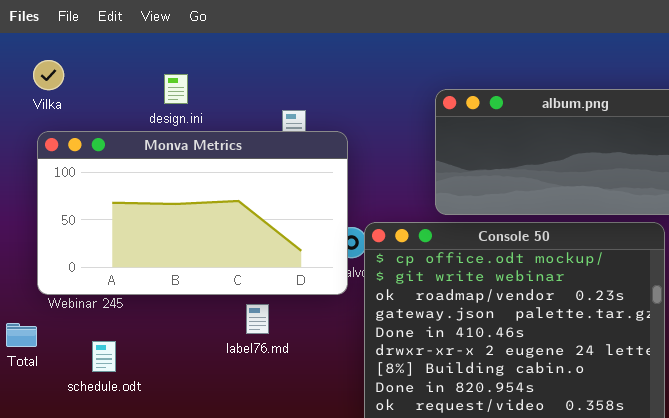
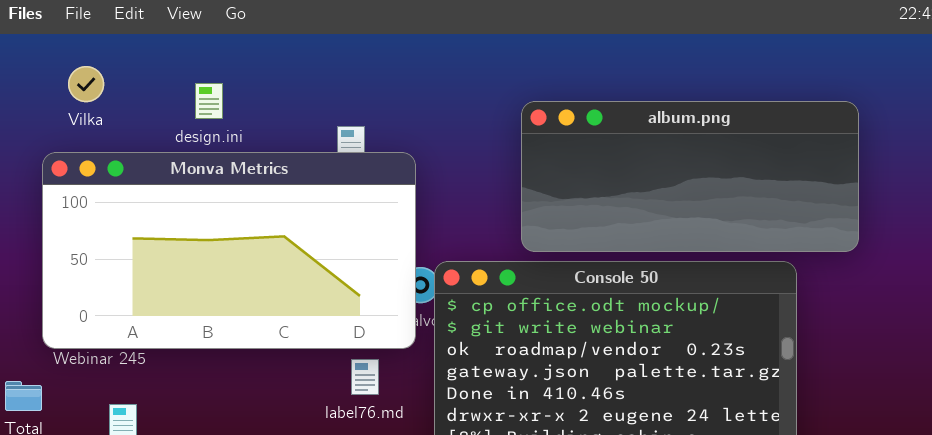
Vilka: [33,60,64,90] -> [68,66,104,102], moved
label76.md: [246,304,269,334] -> [351,359,379,395], moved

